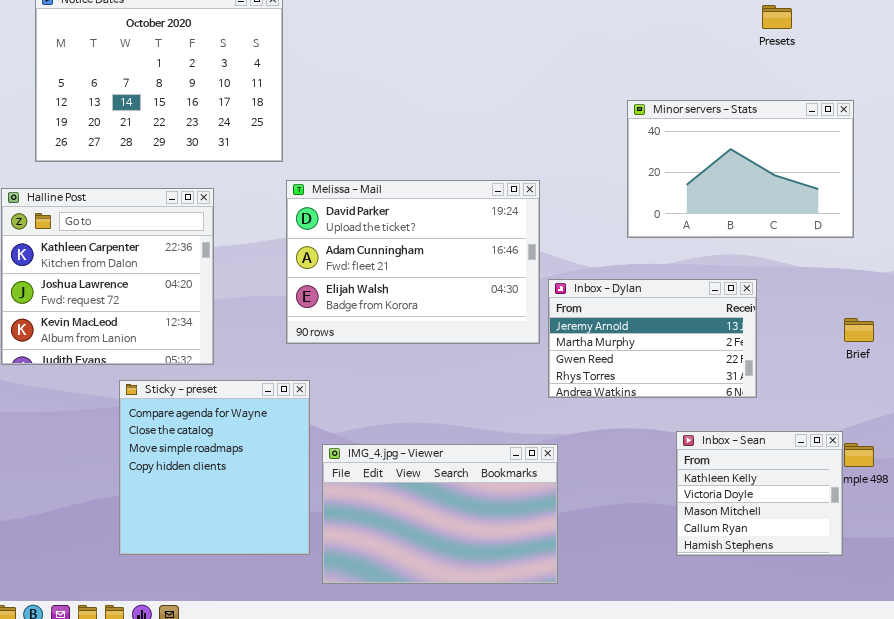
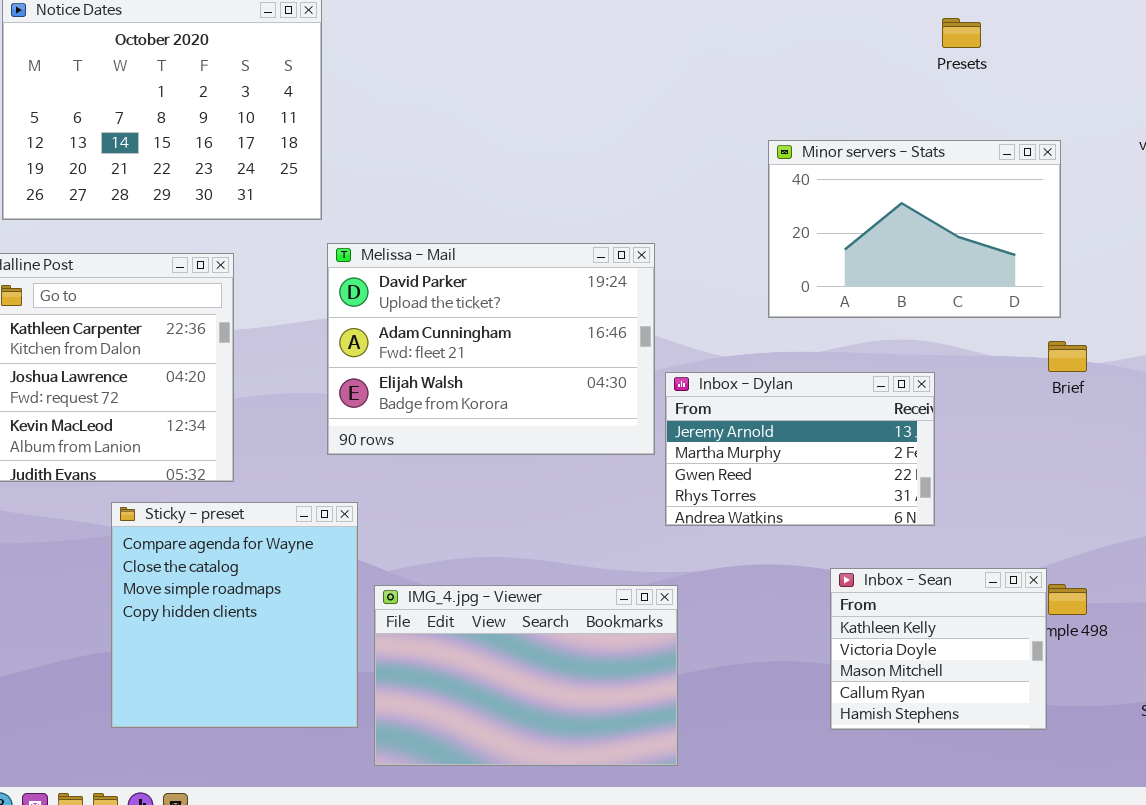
Brief: [844,318,874,342] -> [1048,341,1087,372], moved

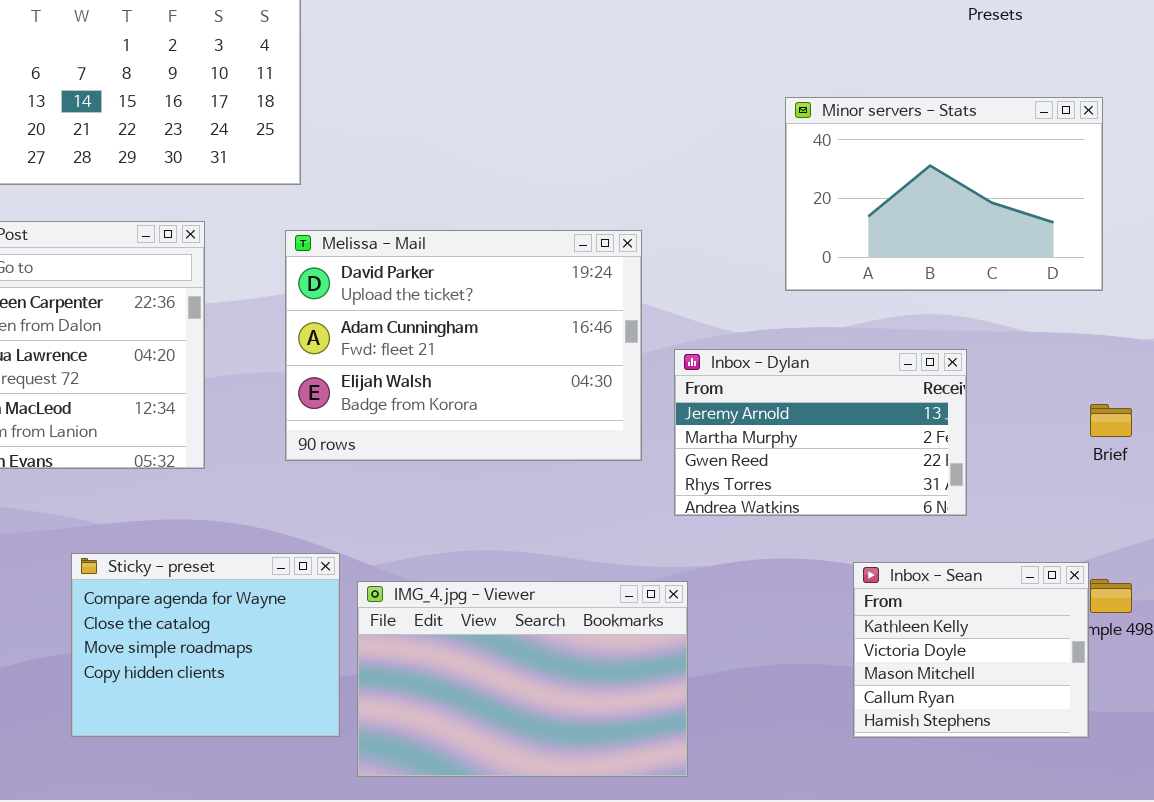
Melissa - Mail: [327,243,655,455] -> [285,230,642,461], moved
Brief: [1048,341,1087,372] -> [1090,404,1132,437], moved
Sticky - preset: [111,502,358,728] -> [71,553,340,737], resized

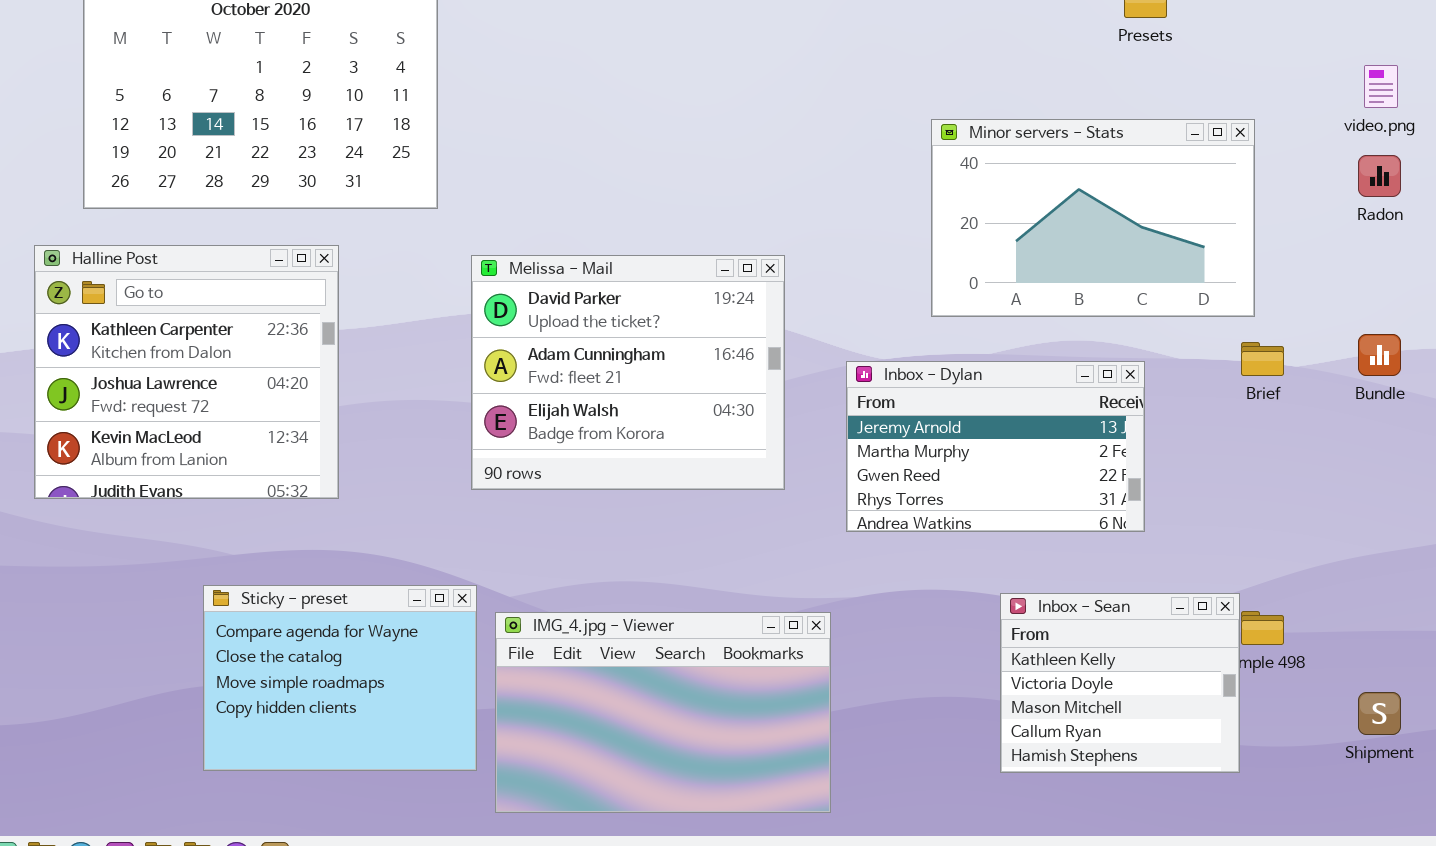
Melissa - Mail: [285,230,642,461] -> [471,255,785,490], resized
Inbox - Dylan: [674,349,967,516] -> [846,361,1145,532], moved
Brief: [1090,404,1132,437] -> [1241,342,1284,376], moved

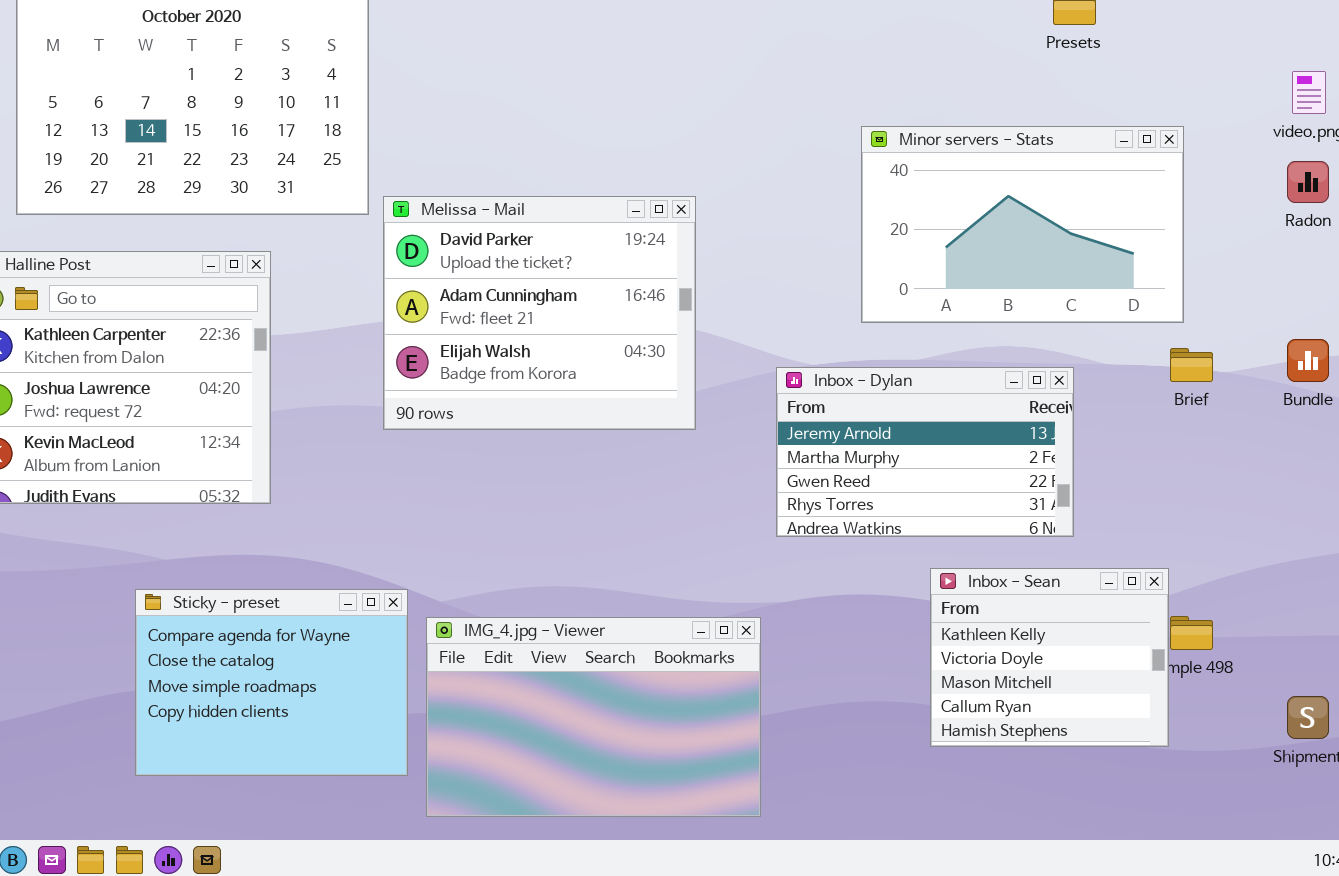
Melissa - Mail: [471,255,785,490] -> [383,196,696,430], moved
Inbox - Sean: [1000,593,1240,773] -> [930,568,1169,747], moved

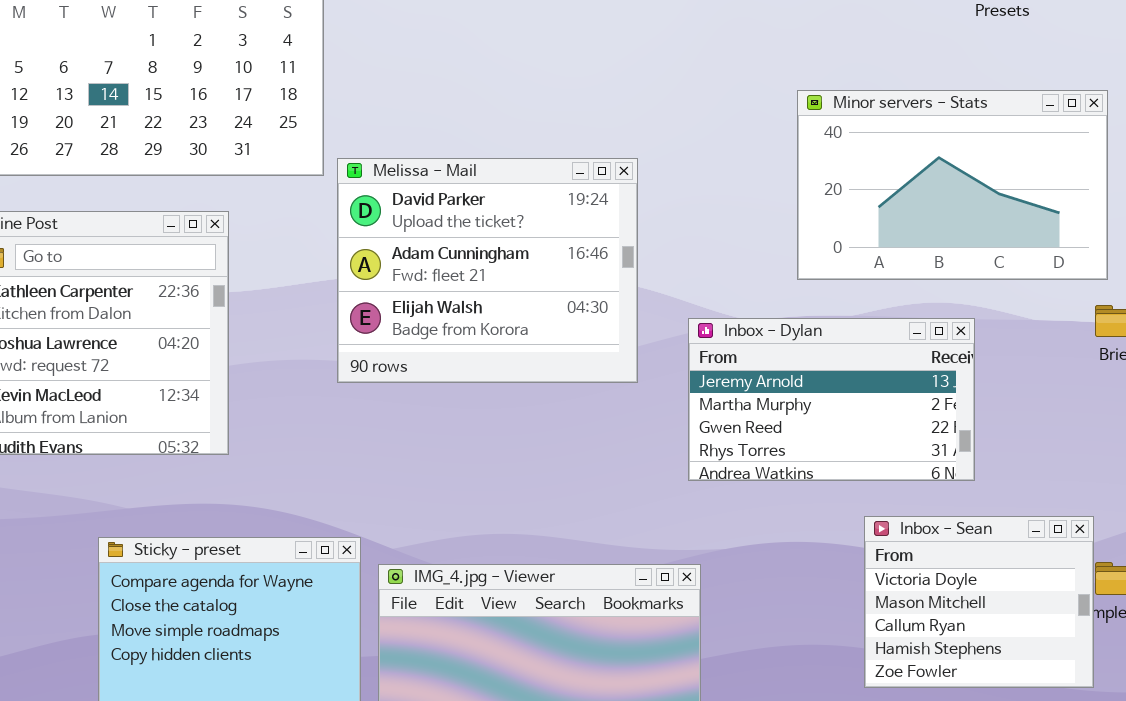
Inbox - Dylan: [776,367,1074,537] -> [688,318,975,481], moved
Inbox - Sean: [930,568,1169,747] -> [864,516,1094,688], scrolled down 1 row

